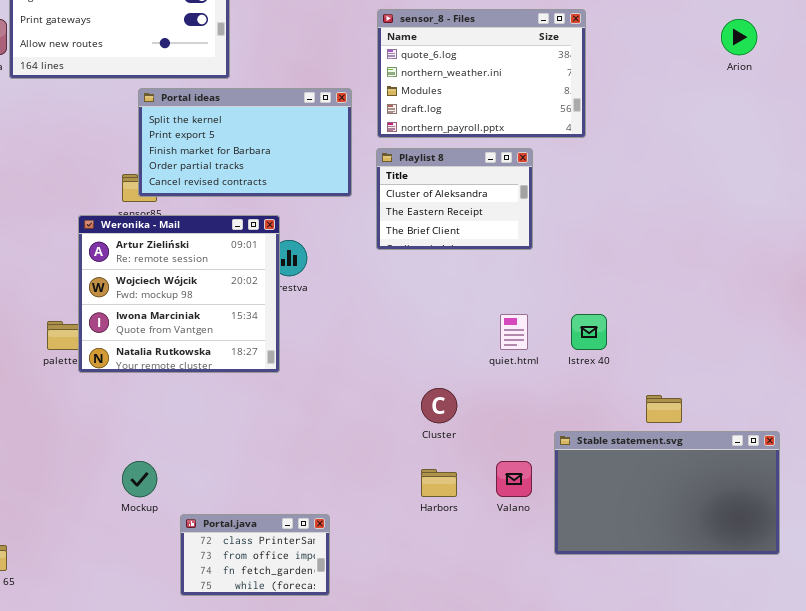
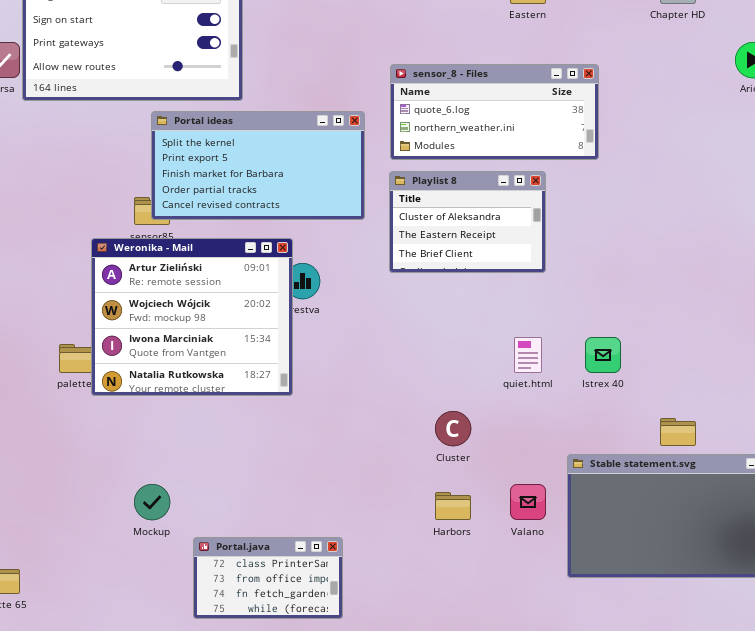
sensor_8 - Files: [377,9,586,138] -> [390,64,599,160], resized

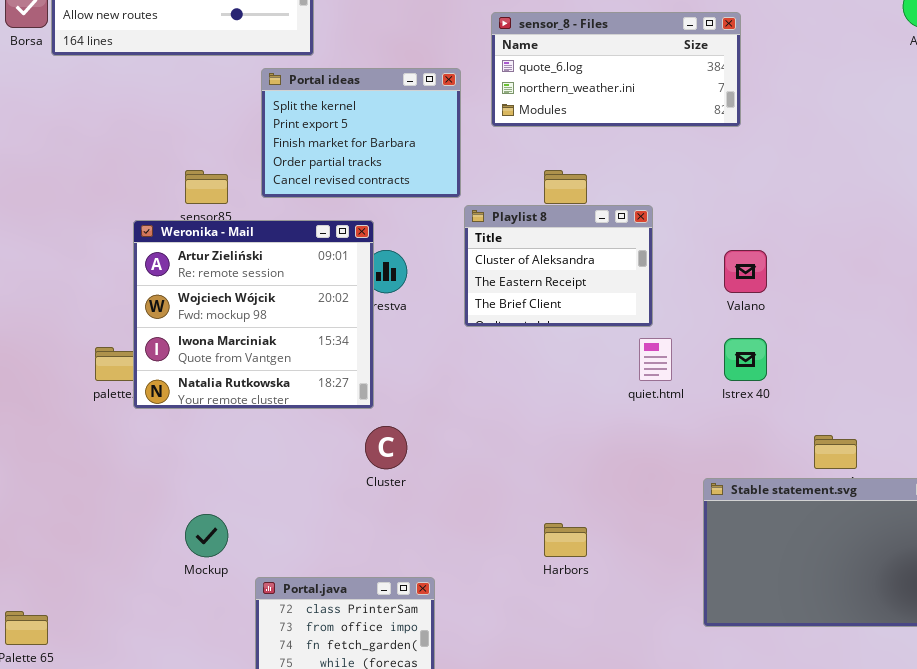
Portal ideas: [151,111,365,220] -> [261,68,461,198], resized
Playlist 8: [389,171,546,273] -> [464,205,653,327], moved
Cluster: [435,411,471,446] -> [365,426,407,469], moved
Valano: [510,484,546,520] -> [724,250,767,293], moved

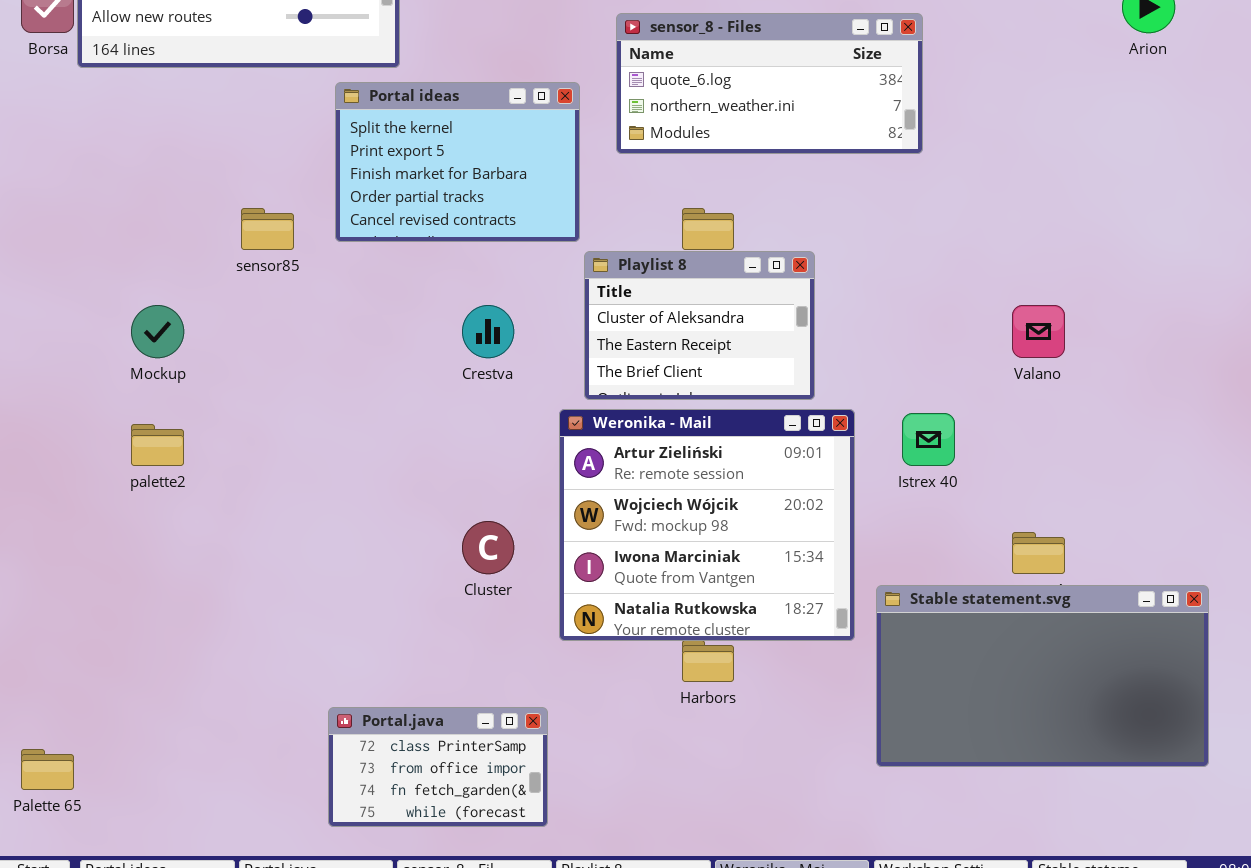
Weronika - Mail: [133,220,374,409] -> [559,409,855,641], moved
Valano: [724,250,767,293] -> [1012,305,1065,358], moved
Mockup: [185,514,228,557] -> [131,305,184,358], moved

